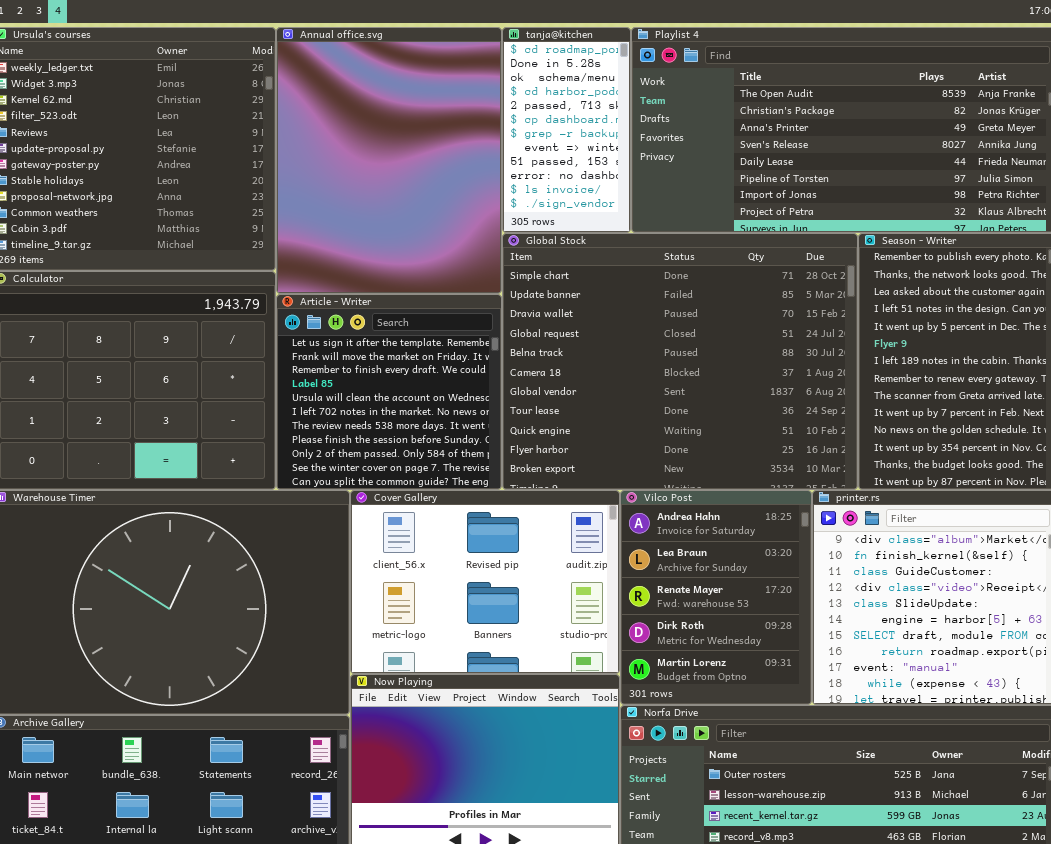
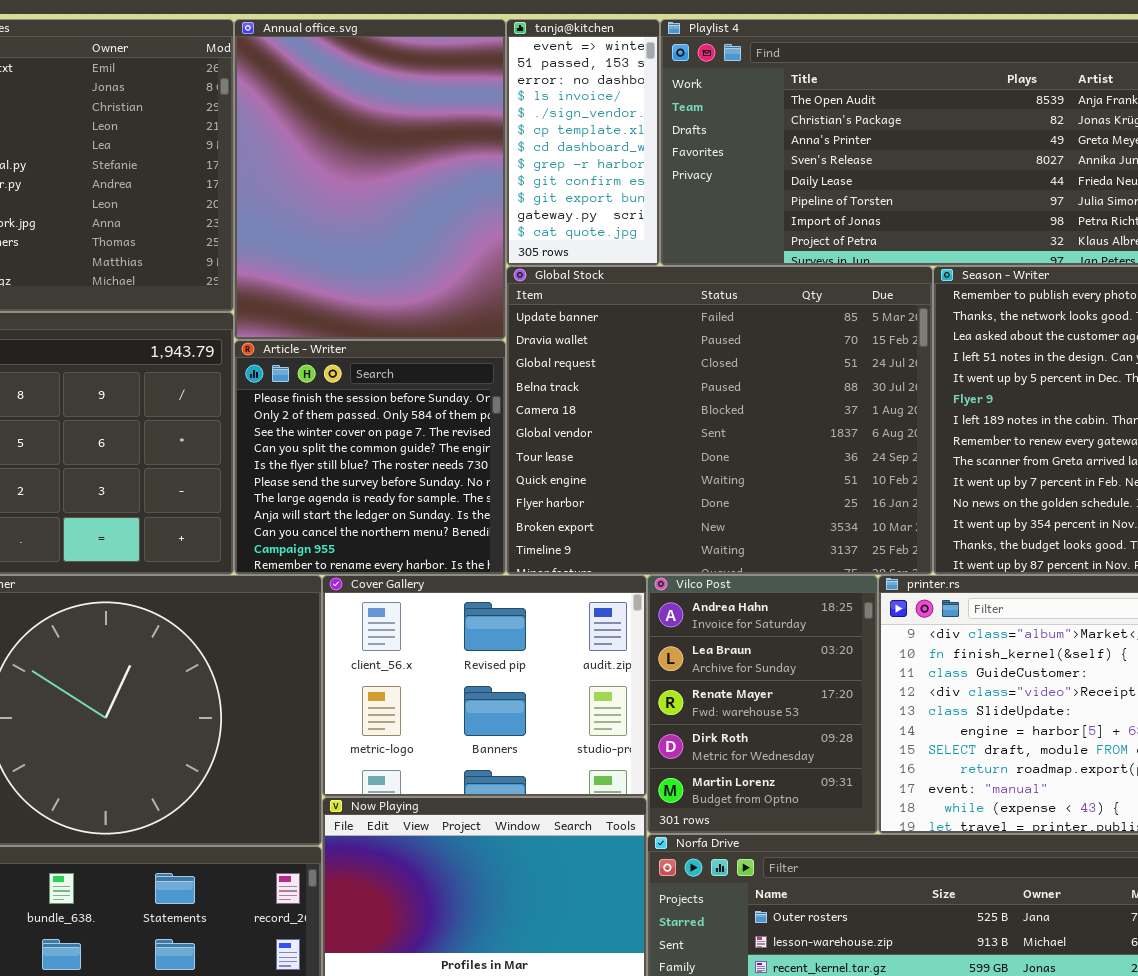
tanja@kitchen: [502,27,631,233] -> [506,19,660,266], scrolled down 7 rows
Global Stock: [502,233,858,490] -> [506,266,933,575], scrolled down 1 row
Article - Writer: [276,294,502,490] -> [234,340,506,575], scrolled down 7 rows

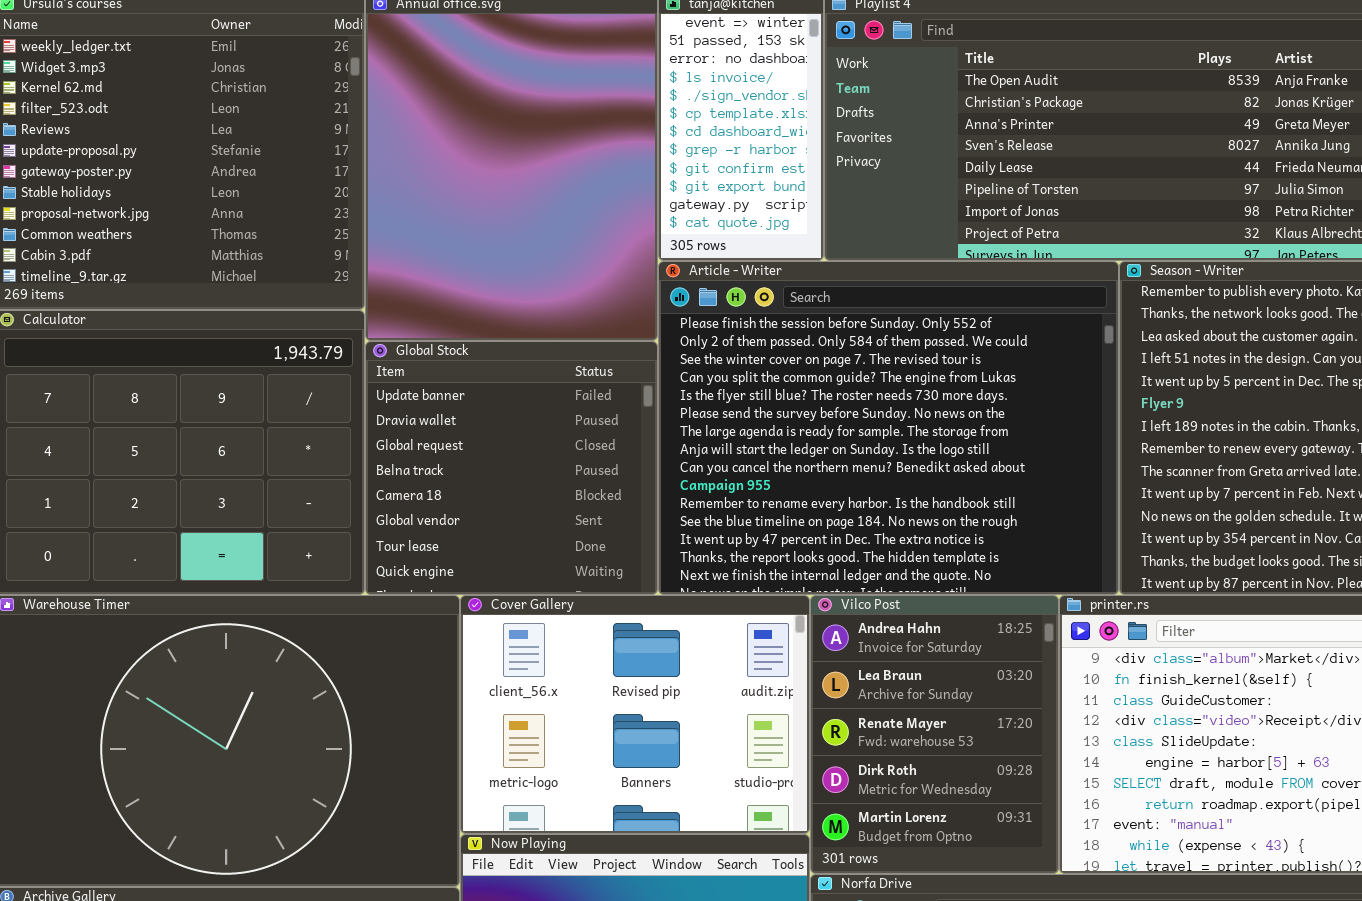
Global Stock: [506,266,933,575] -> [365,341,658,595], moved, resized
Article - Writer: [234,340,506,575] -> [658,261,1119,595], moved, resized

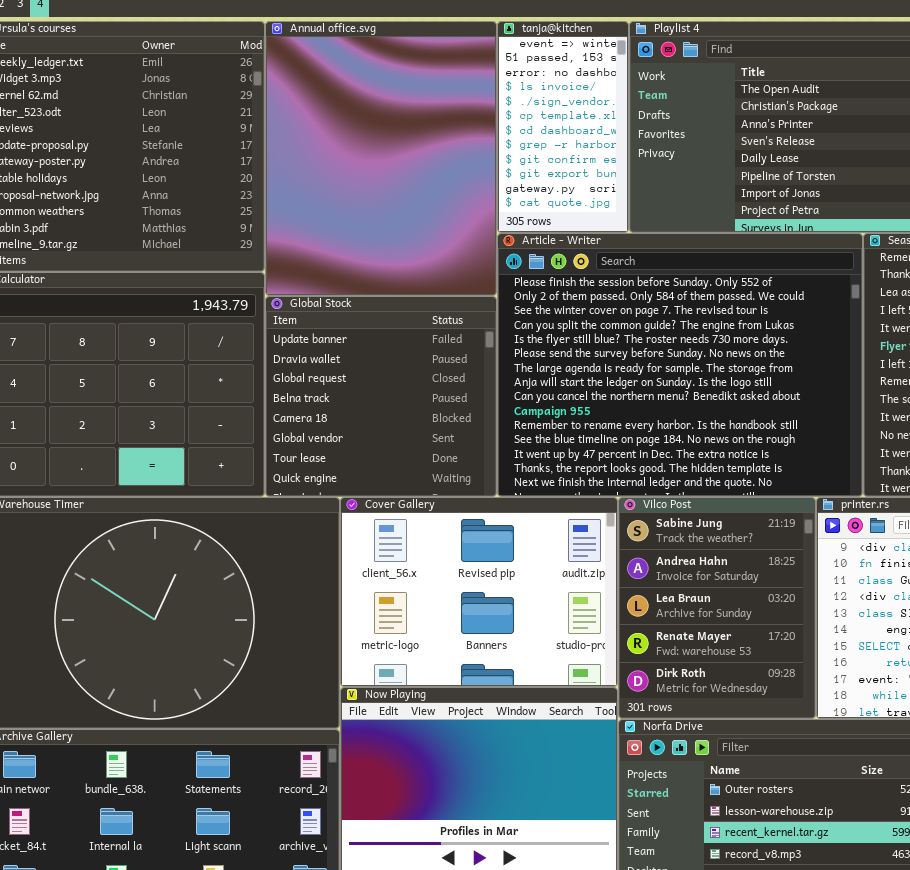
Vilco Post: [810,595,1059,874] -> [618,497,816,719], scrolled up 1 row

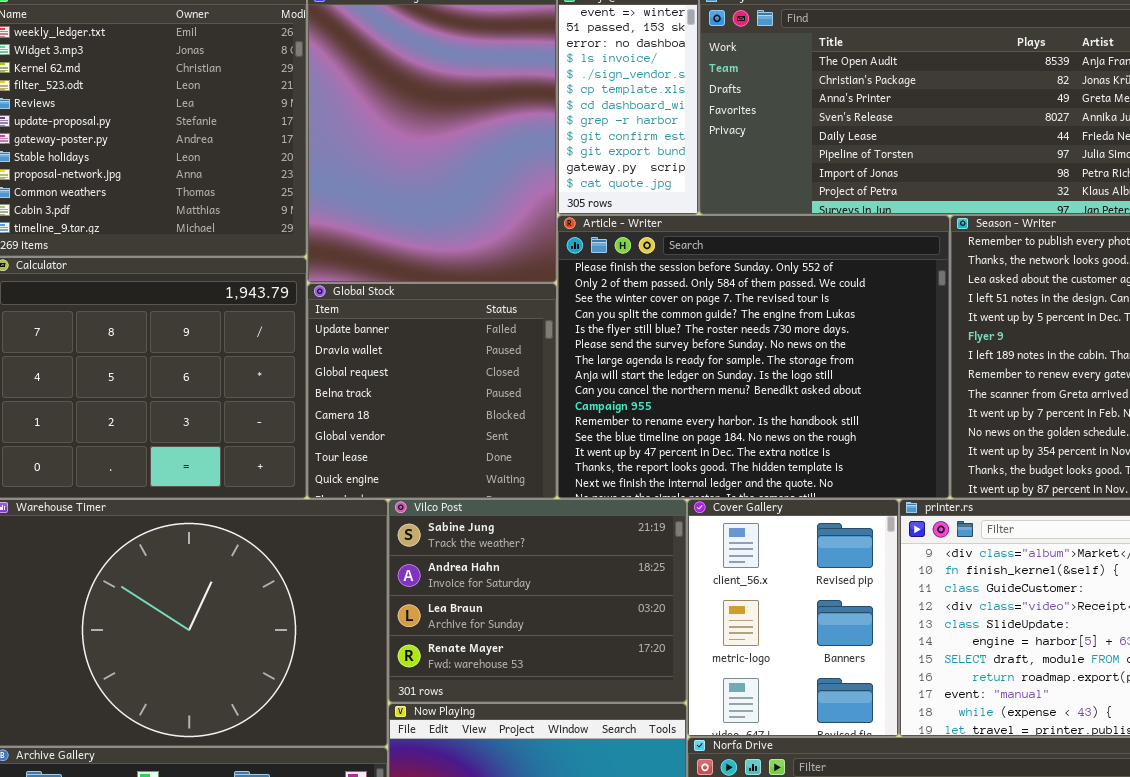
Cover Gallery: [340,497,618,687] -> [687,499,899,737], moved, resized
Vilco Post: [618,497,816,719] -> [388,499,687,703], moved, resized

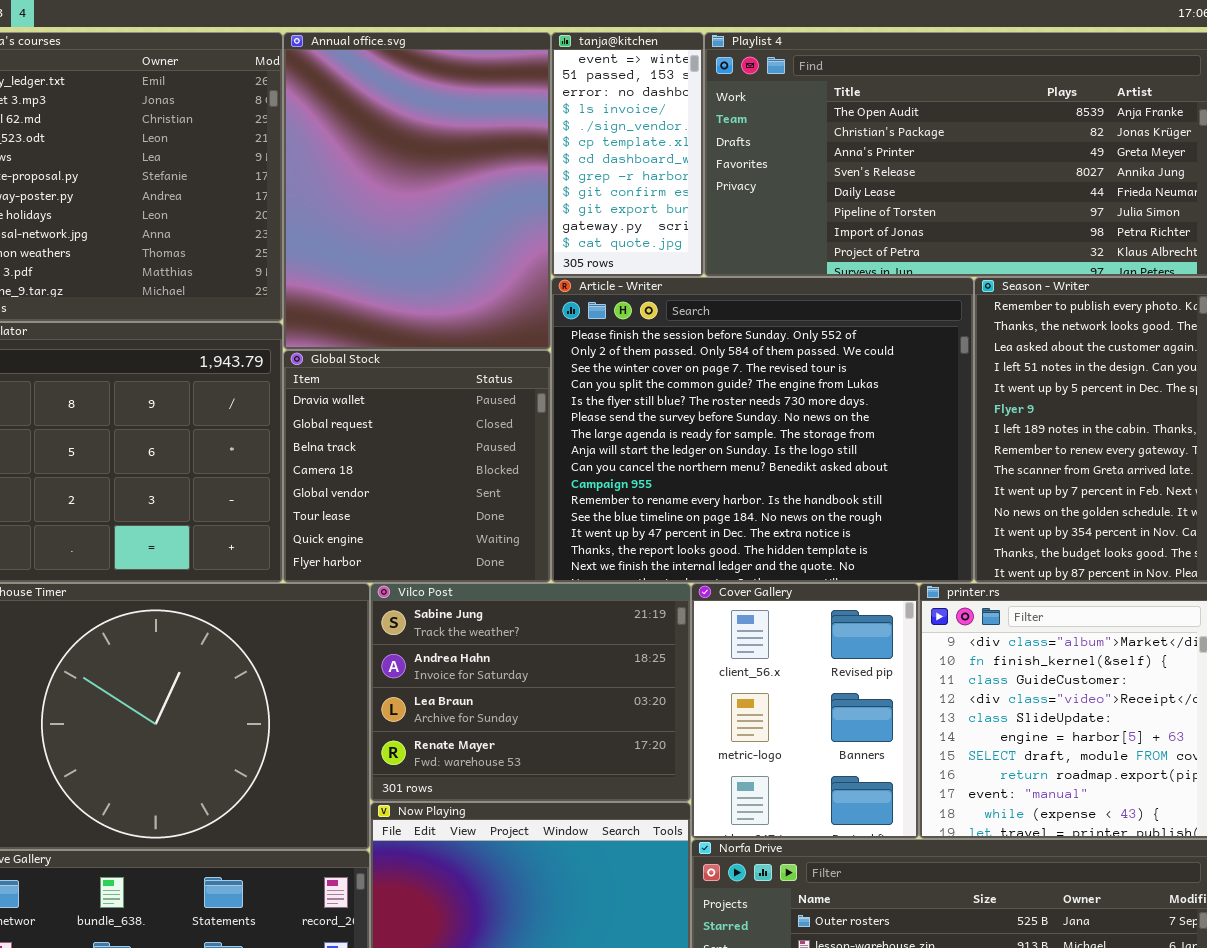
Global Stock: [307,283,557,499] -> [283,350,551,583], scrolled down 1 row

